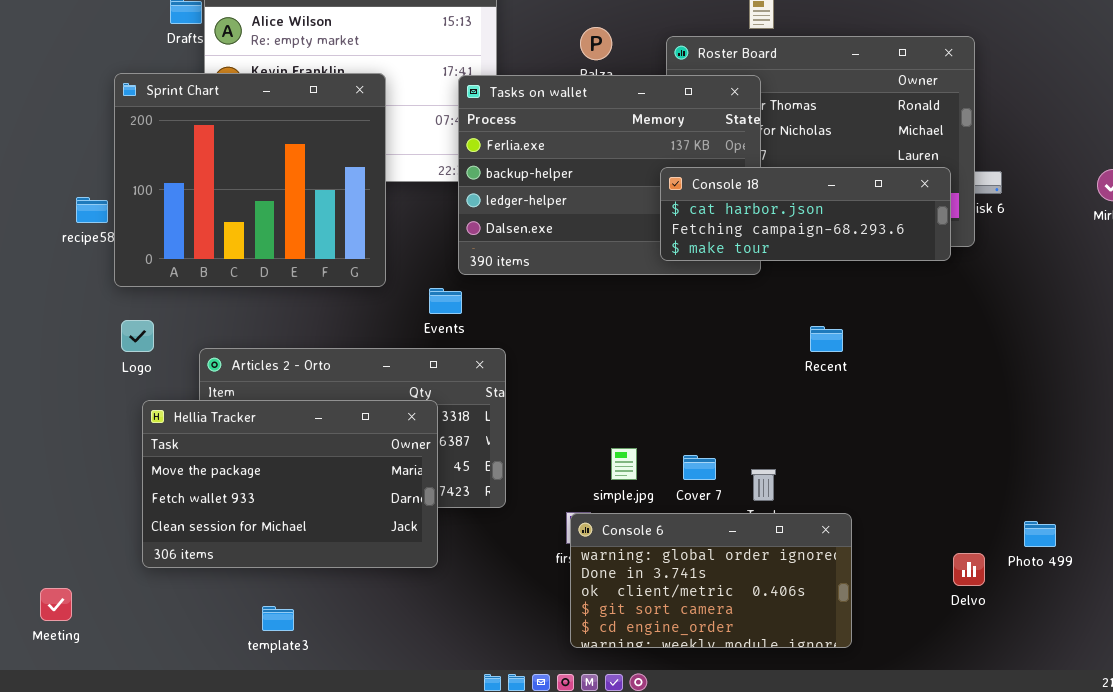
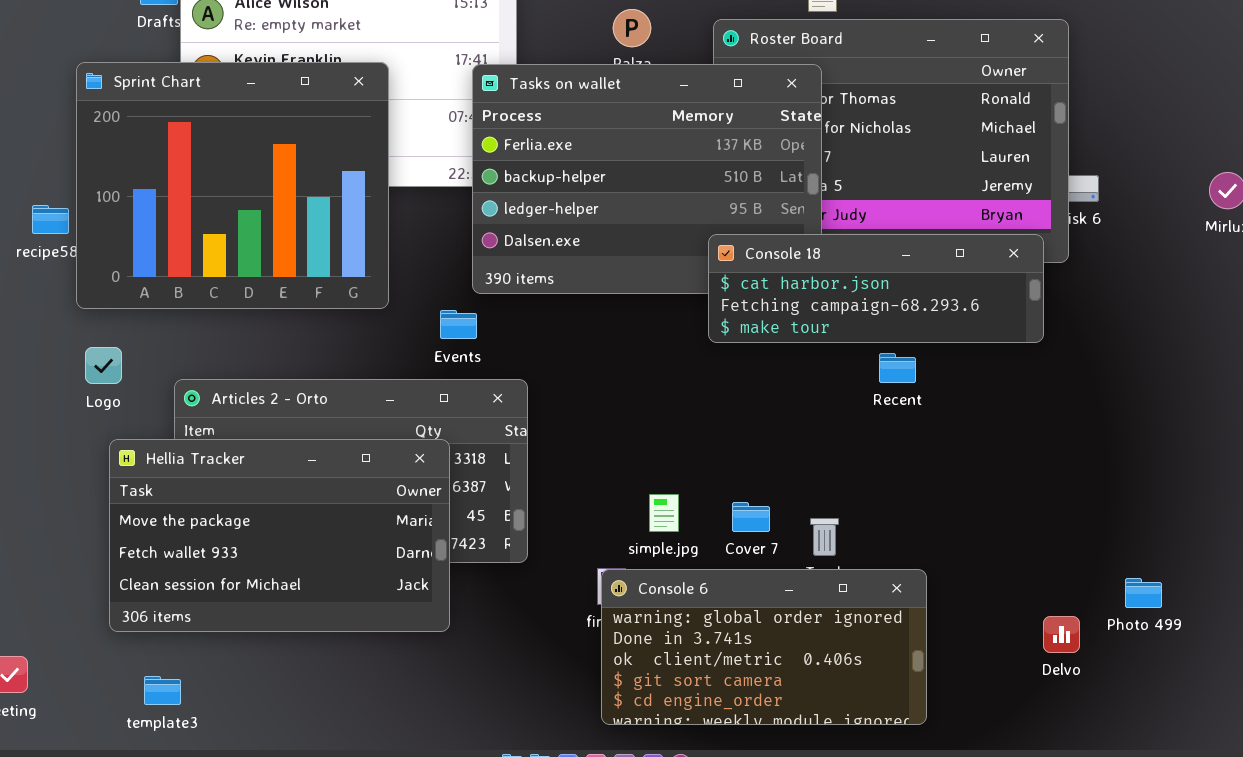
Console 18: [660,167,951,261] -> [708,234,1044,343], moved
template3: [262,606,294,631] -> [144,676,181,705], moved

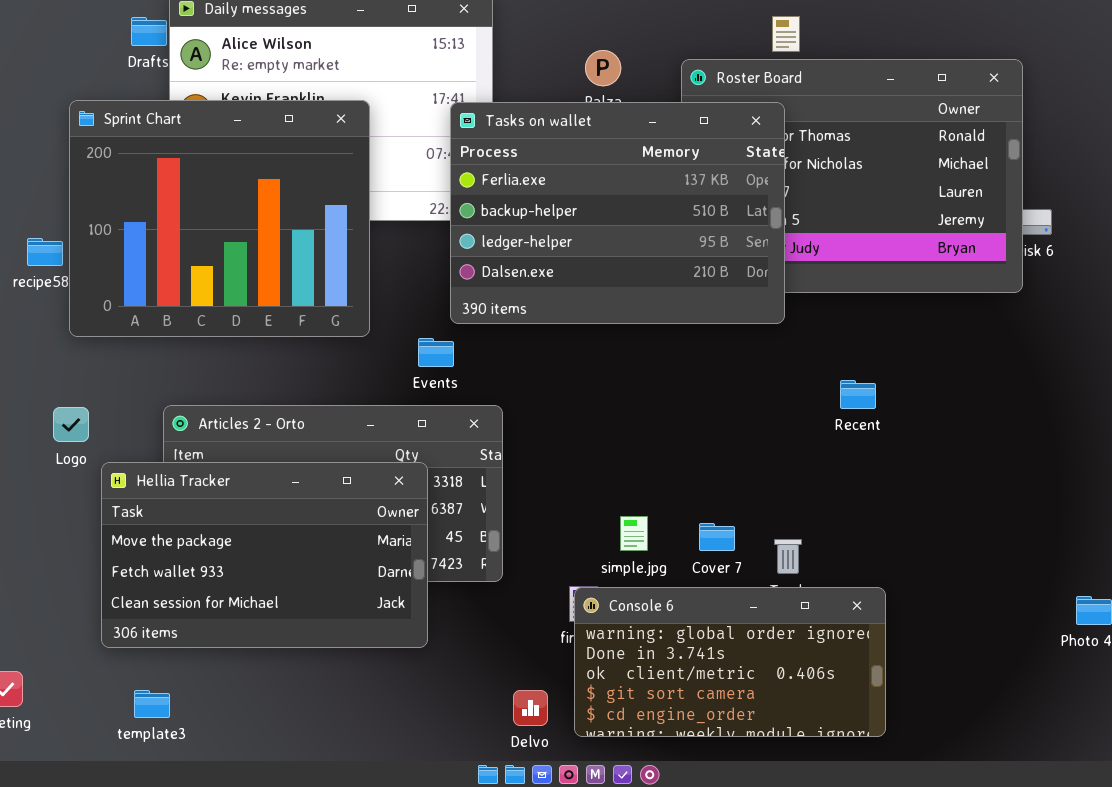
Console 18: [708,234,1044,343] -> none, closed
Logo: [85,347,122,384] -> [53,407,89,442], moved
Delvo: [1043,616,1080,653] -> [513,690,548,726], moved

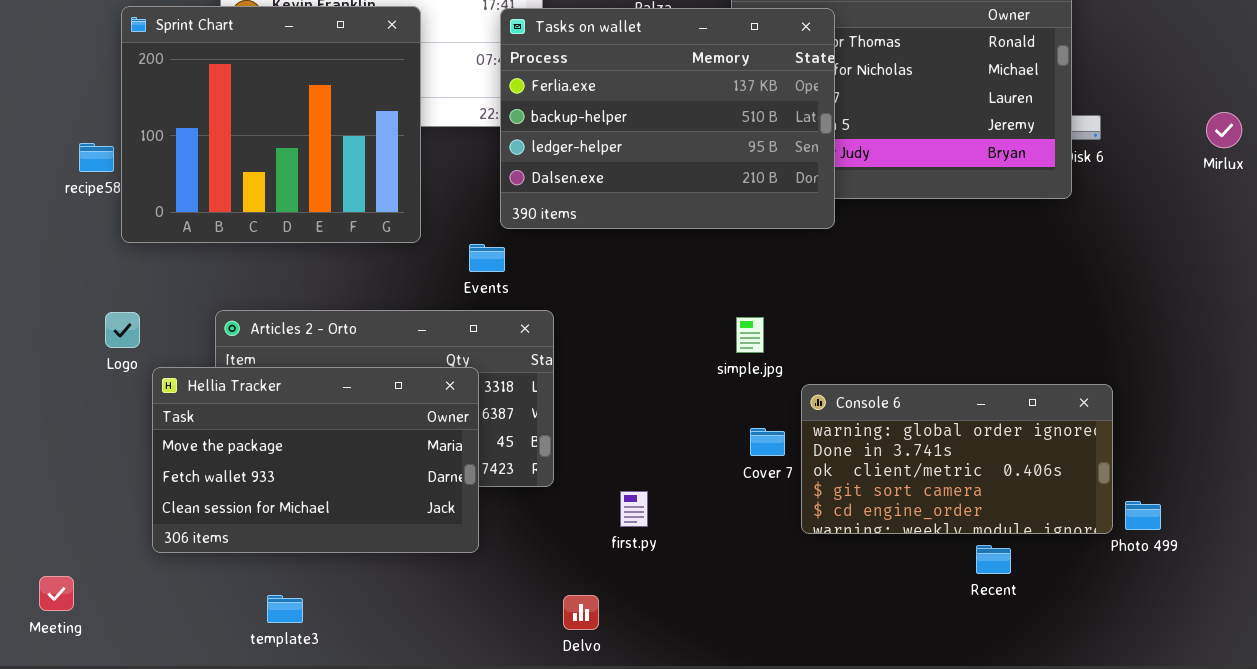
Recent: [840,380,876,409] -> [976,545,1011,574], moved
simple.jpg: [620,516,648,551] -> [736,317,764,353], moved
Console 6: [574,587,886,737] -> [801,384,1113,534], moved
template3: [134,690,170,718] -> [267,595,303,623], moved

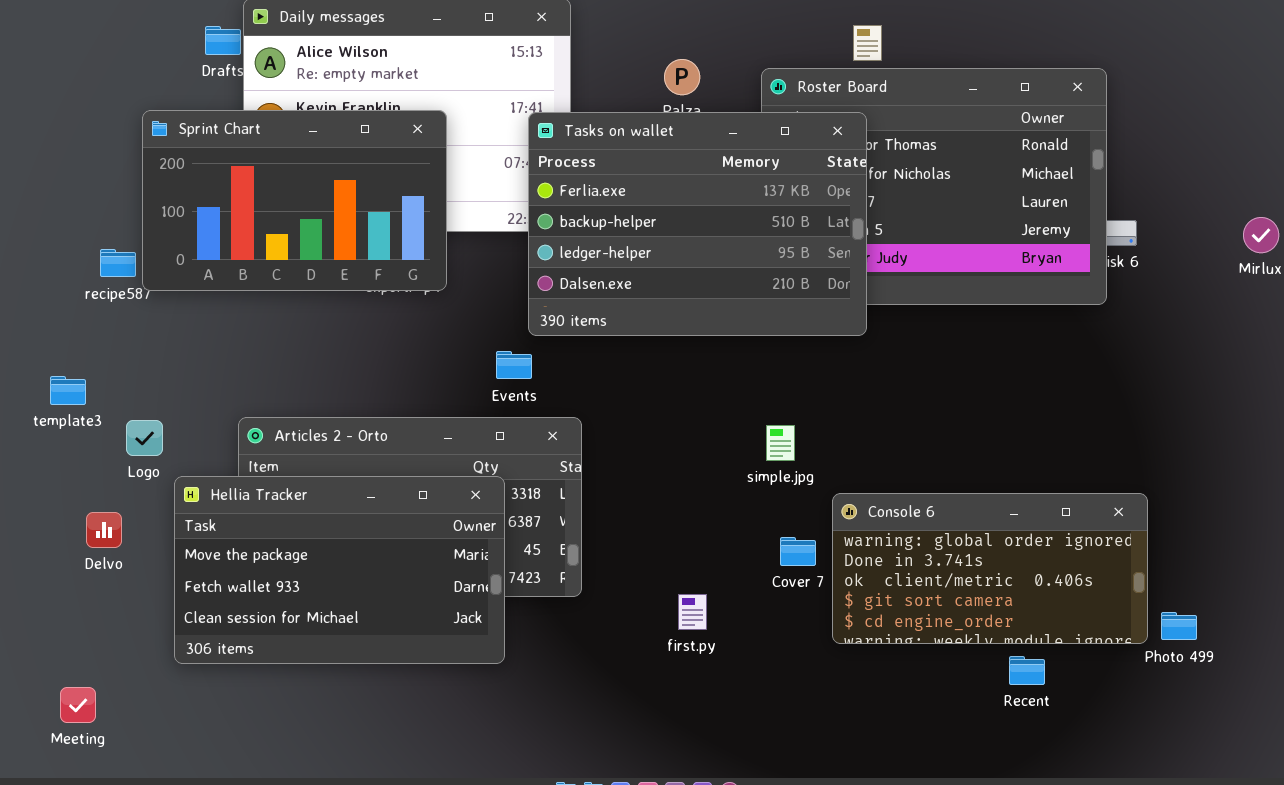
Sprint Chart: [121,6,421,243] -> [142,110,447,291], resized
first.py: [620,491,648,527] -> [678,594,707,630], moved
template3: [267,595,303,623] -> [50,376,86,405], moved
Delvo: [563,595,599,630] -> [86,512,122,548], moved

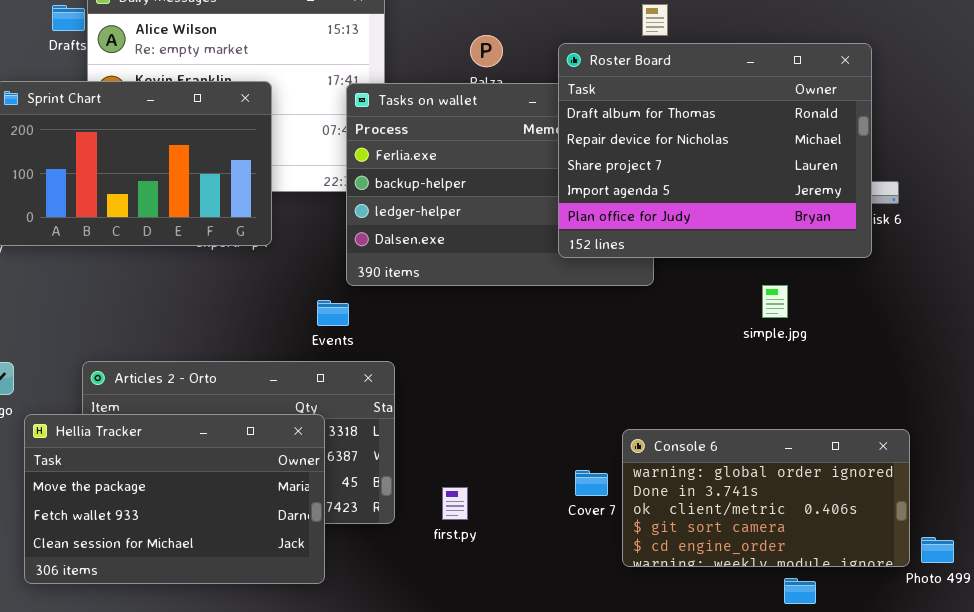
Roster Board: [761,68,1107,305] -> [558,43,872,258], raised
simple.jpg: [766,425,795,461] -> [762,285,788,318], moved
first.py: [678,594,707,630] -> [442,487,468,520], moved

